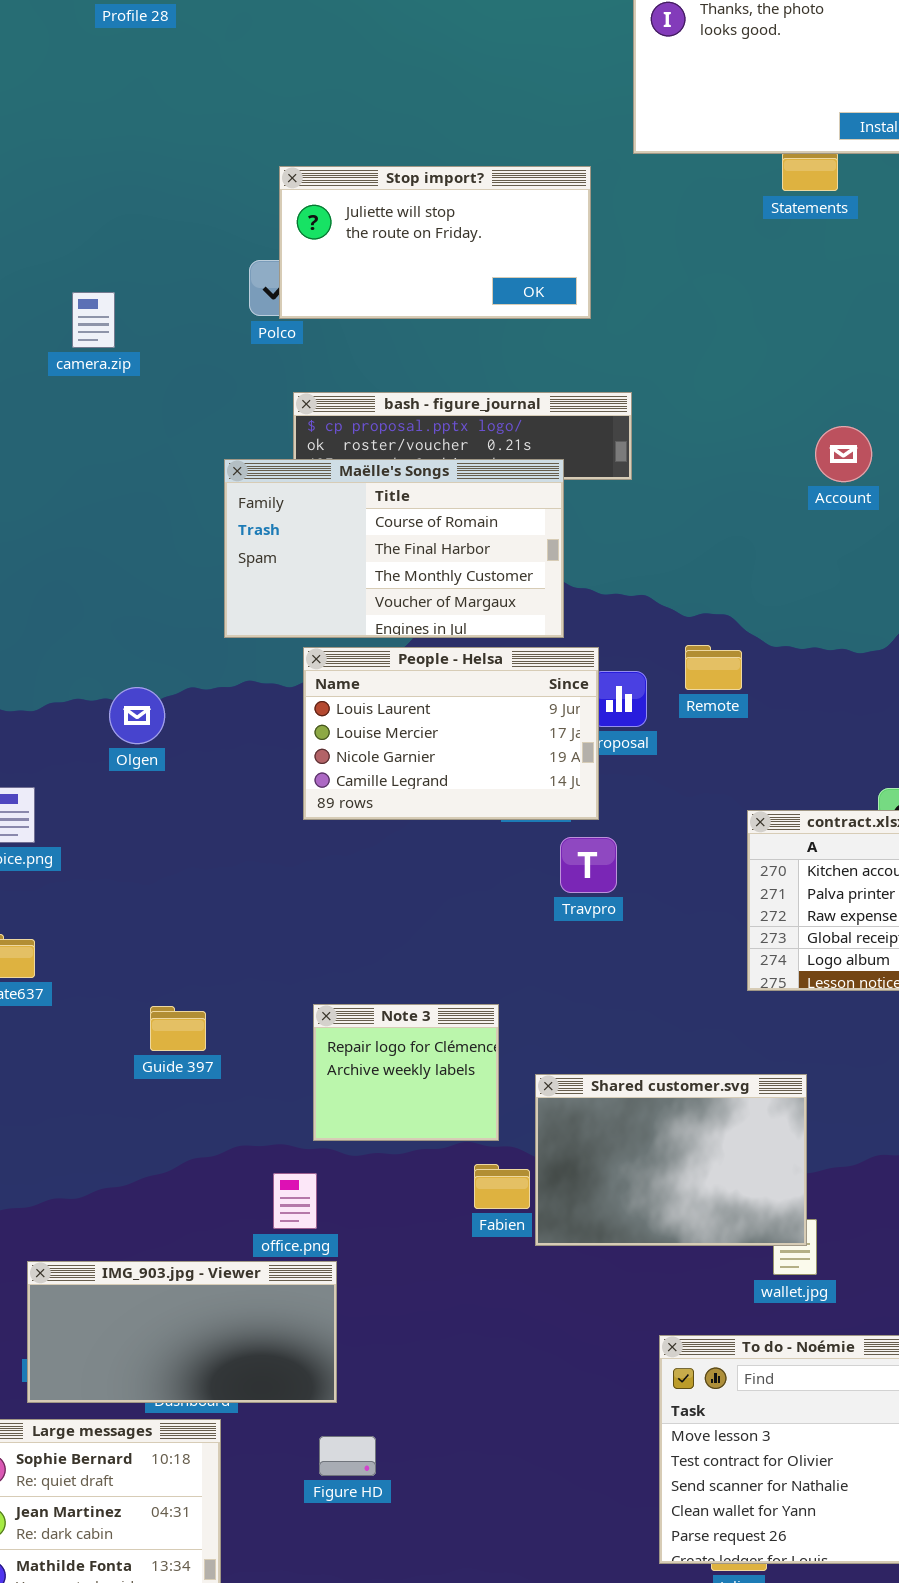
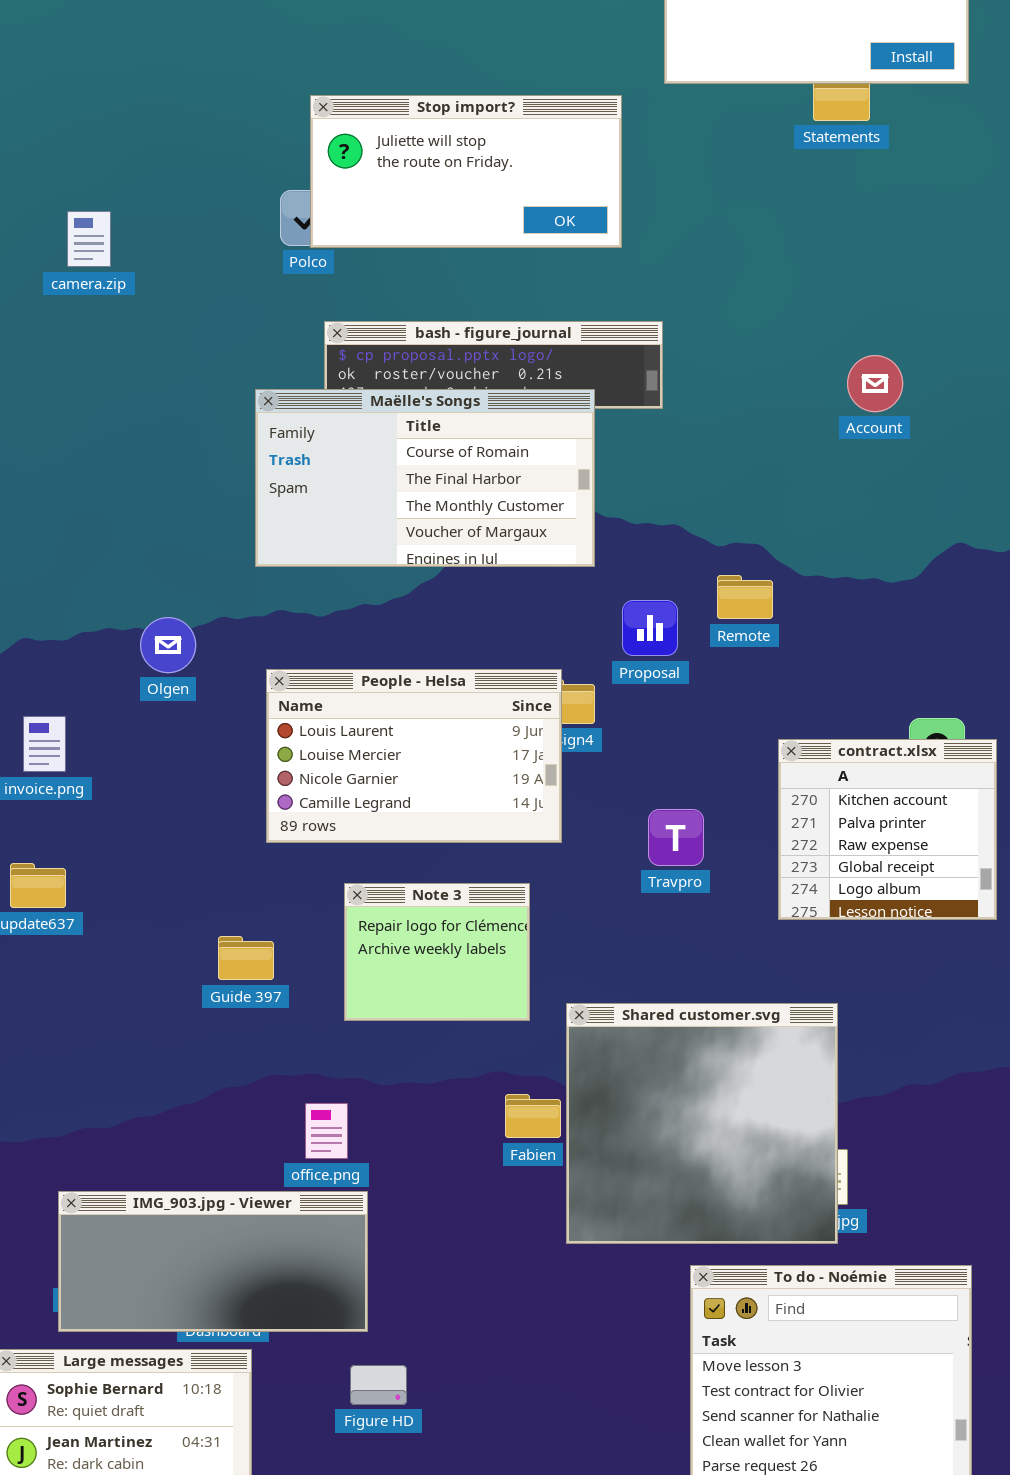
camera.zip: [72,292,115,348] -> [67,211,111,267], moved
People - Helsa: [303,647,599,820] -> [266,669,562,843], moved
Travpro: [560,837,617,893] -> [648,809,704,866], moved
Note 3: [313,1004,499,1141] -> [344,883,530,1021], moved
Guide 397: [150,1006,206,1051] -> [218,936,274,980], moved
Shared customer.svg: [535,1074,807,1246] -> [566,1003,838,1244], resized

